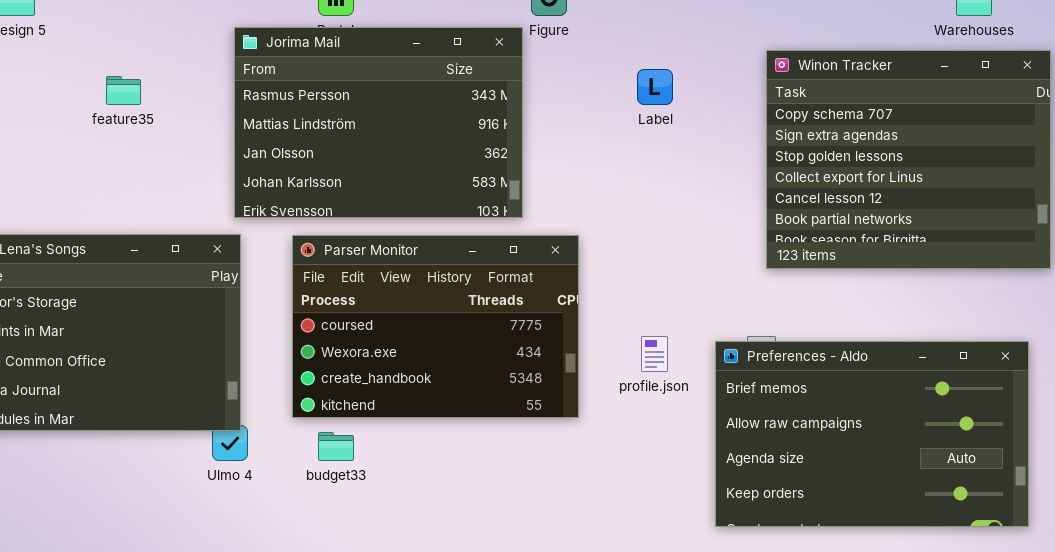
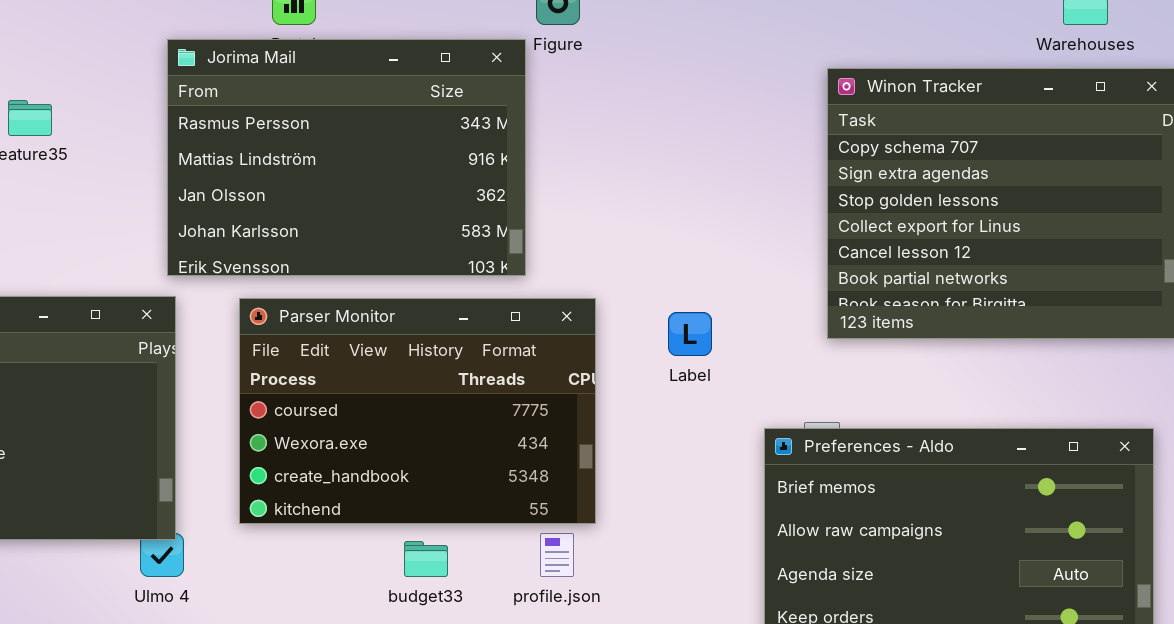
Label: [637,69,673,105] -> [668,312,712,356], moved
profile.json: [641,336,668,372] -> [540,533,574,577], moved
budget33: [318,432,354,461] -> [404,541,448,577], moved

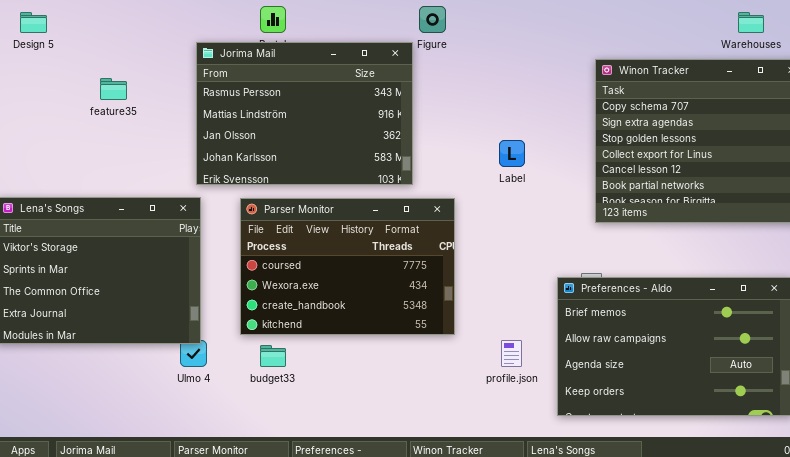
Label: [668,312,712,356] -> [499,140,525,167], moved
profile.json: [540,533,574,577] -> [501,340,522,367], moved
budget33: [404,541,448,577] -> [260,345,286,367], moved

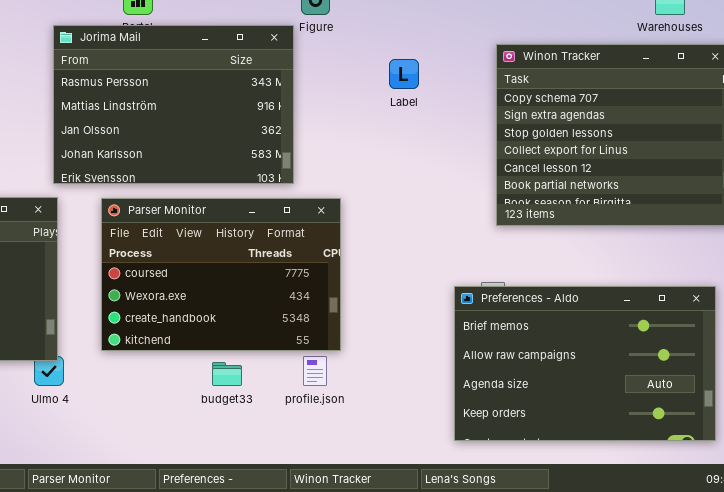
Label: [499,140,525,167] -> [389,59,419,89], moved
profile.json: [501,340,522,367] -> [303,356,327,386], moved
budget33: [260,345,286,367] -> [212,362,242,386], moved

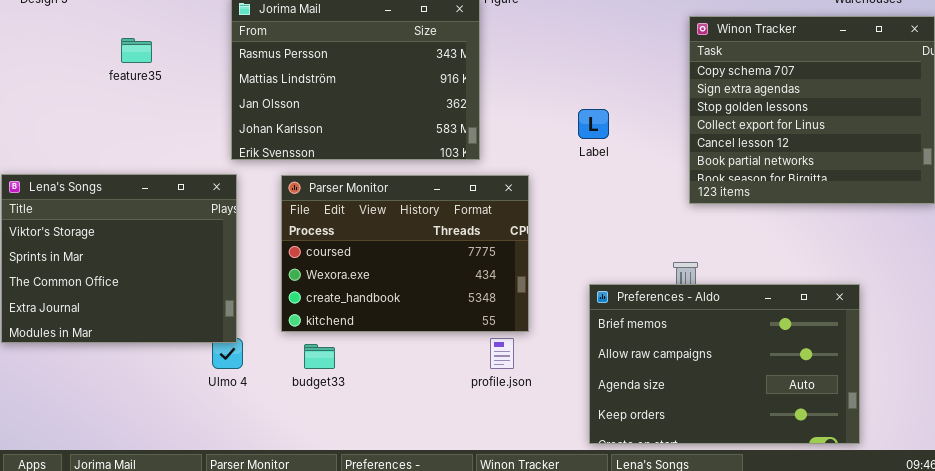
Label: [389,59,419,89] -> [578,109,609,139], moved
Preferences - Aldo: [454,286,716,441] -> [589,284,860,444], moved
budget33: [212,362,242,386] -> [304,344,335,369], moved

